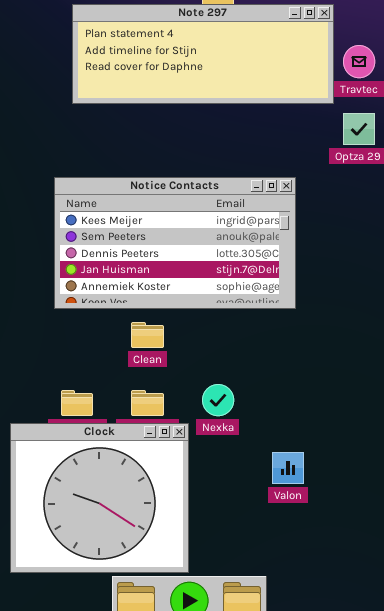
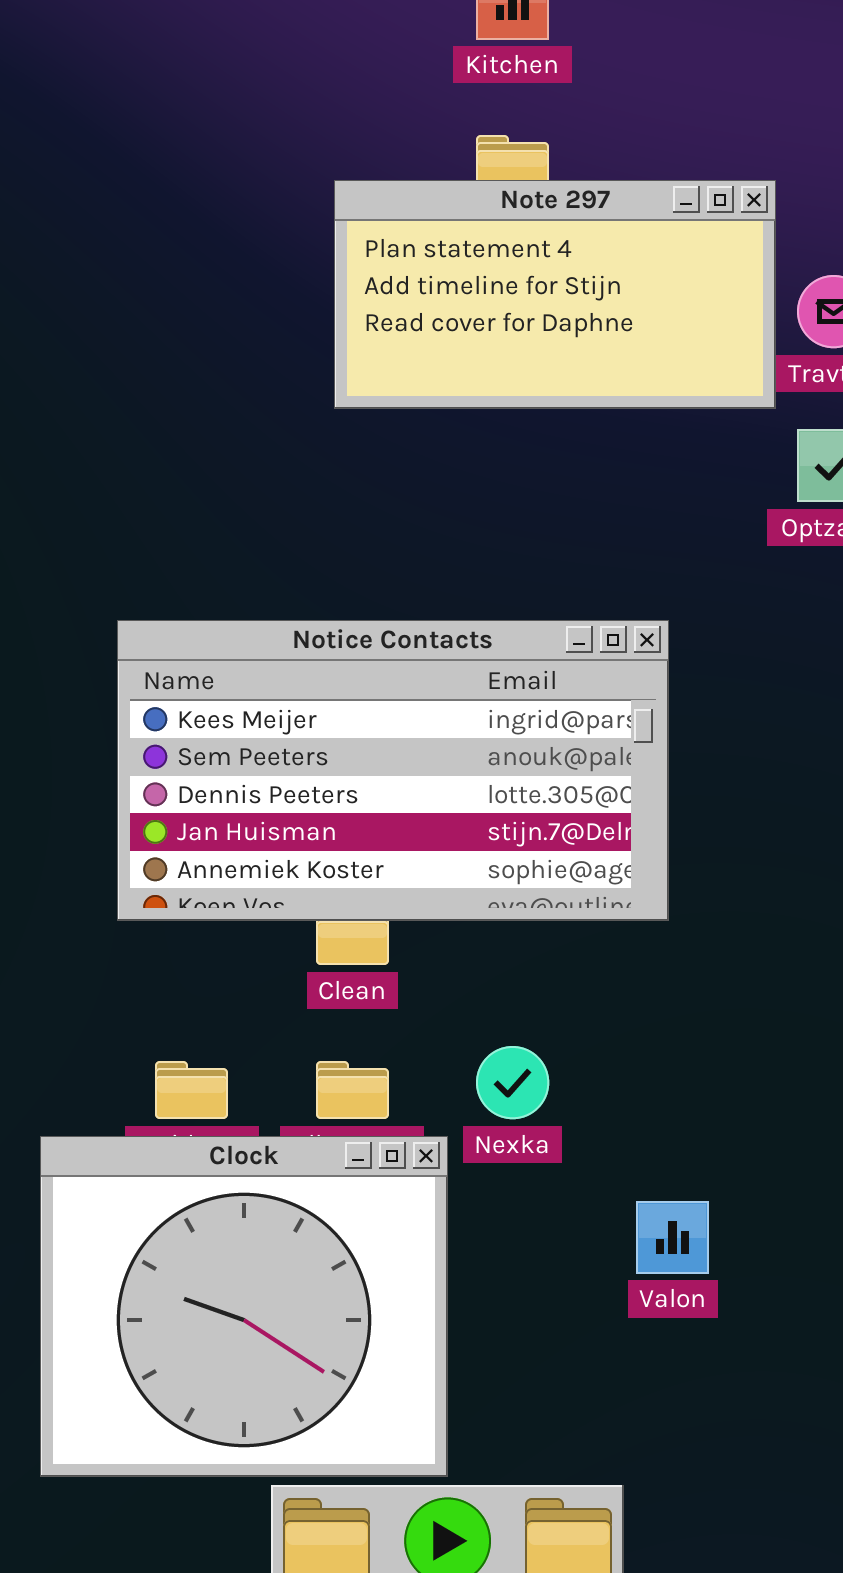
Note 297: [72,4,334,104] -> [334,180,776,409], resized
Notice Contacts: [54,177,296,309] -> [117,620,669,921], moved

